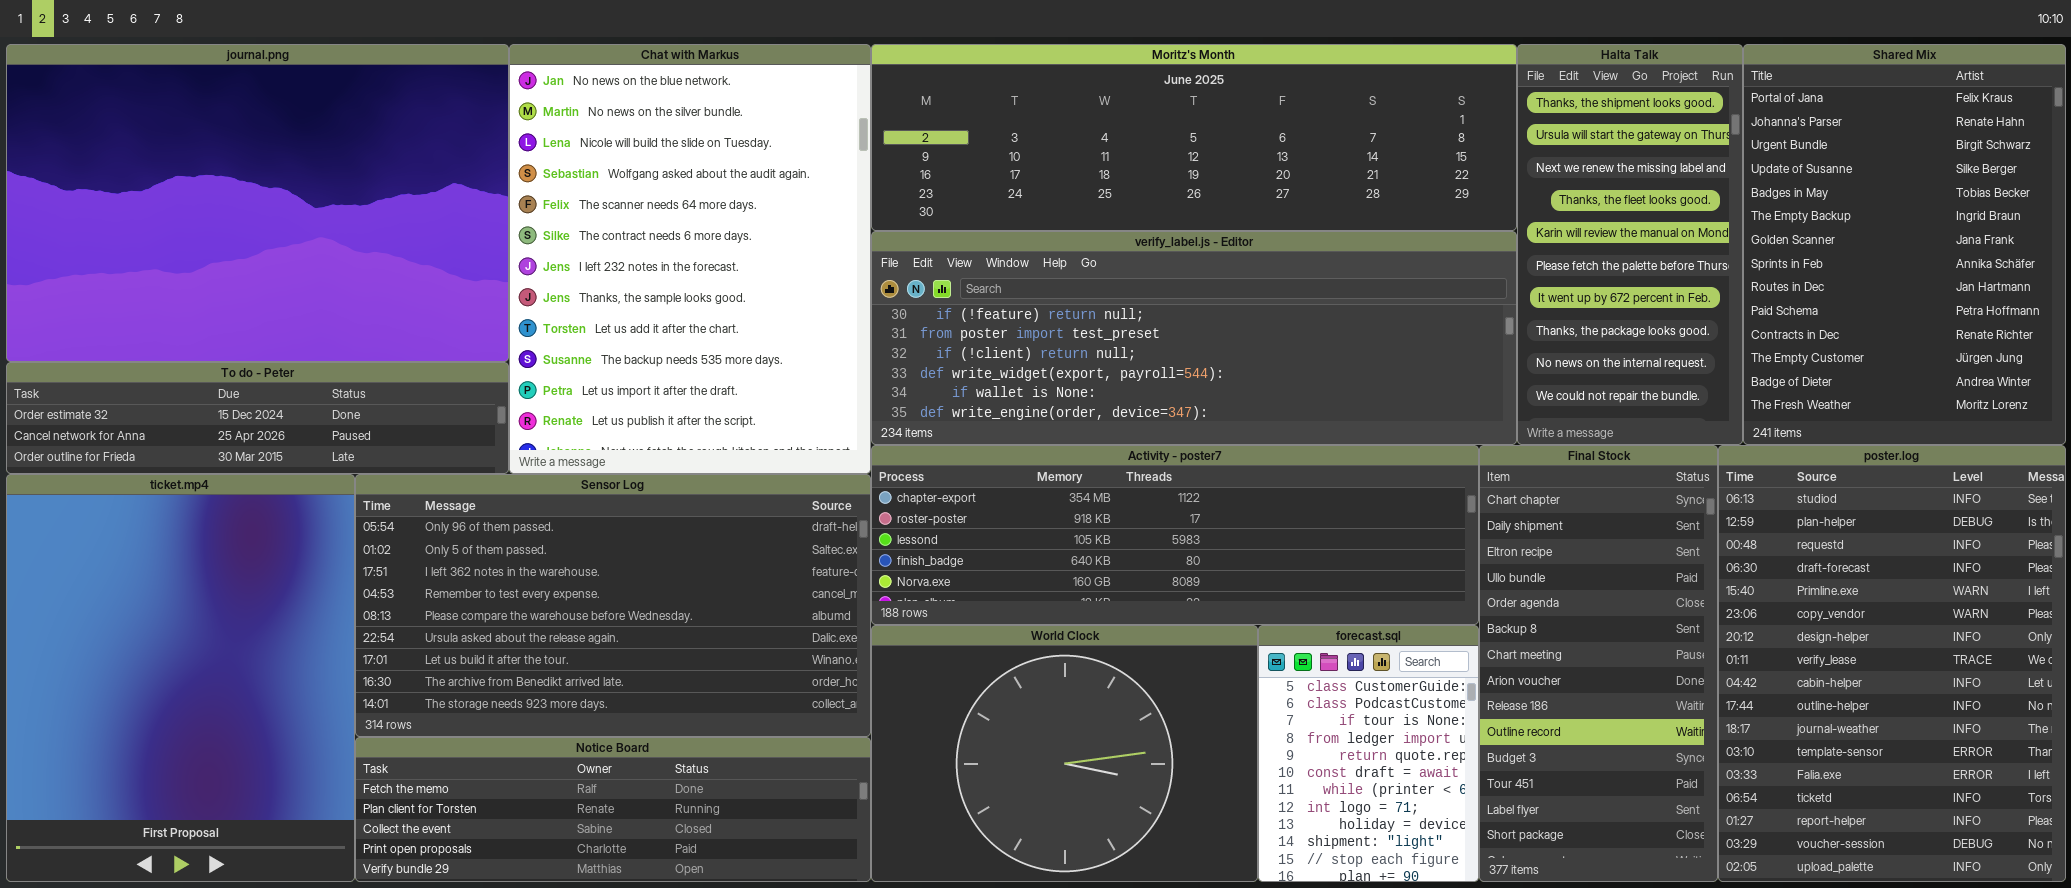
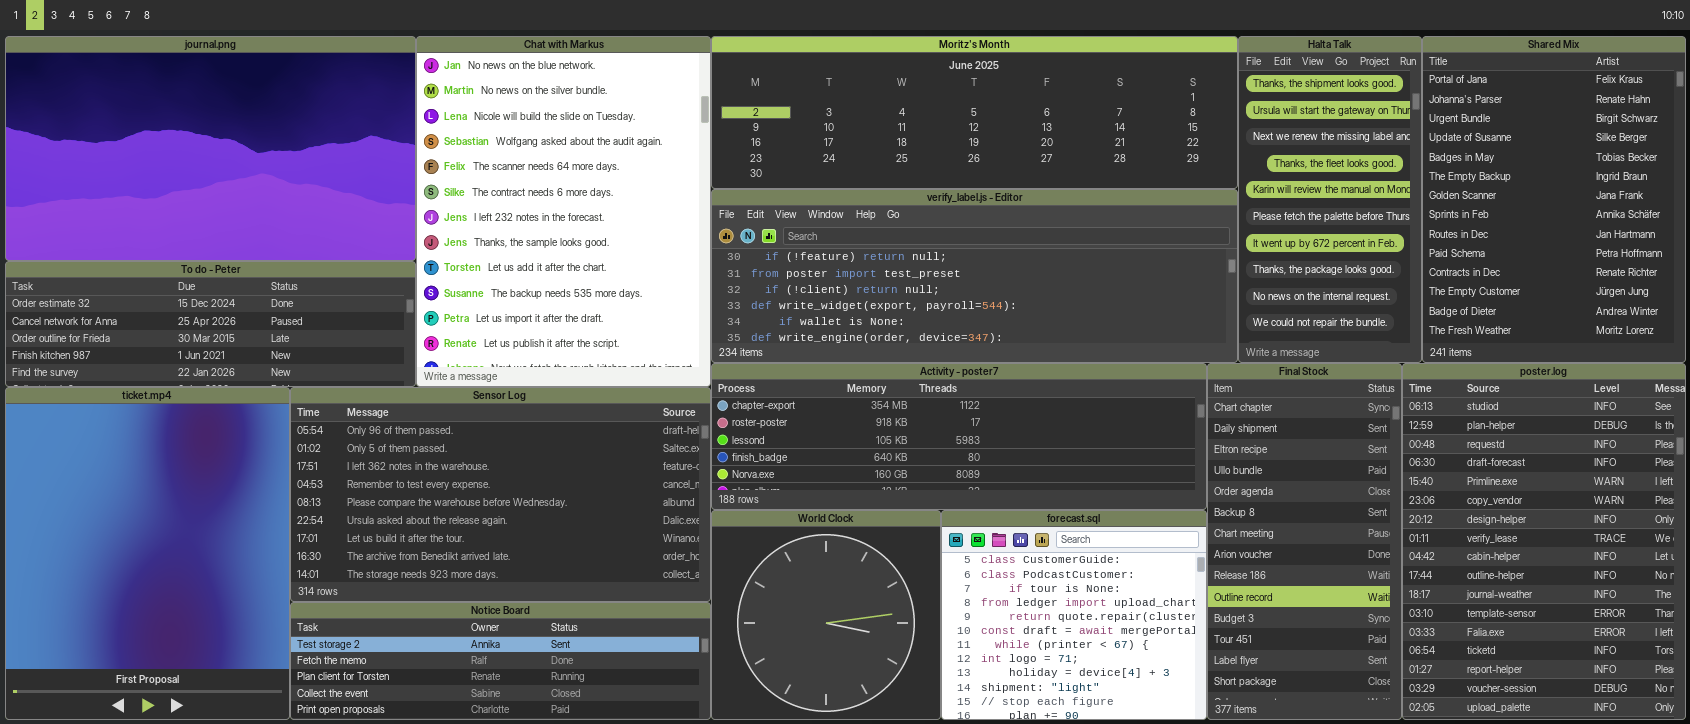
journal.png: [6,44,509,362] -> [5,36,416,261], resized
To do - Peter: [6,362,509,474] -> [5,261,416,387], resized
World Clock: [871,625,1258,882] -> [711,510,941,720], resized
forecast.sql: [1258,625,1479,882] -> [941,510,1207,720], resized
Notice Board: [355,737,871,882] -> [290,602,711,720], scrolled up 1 row

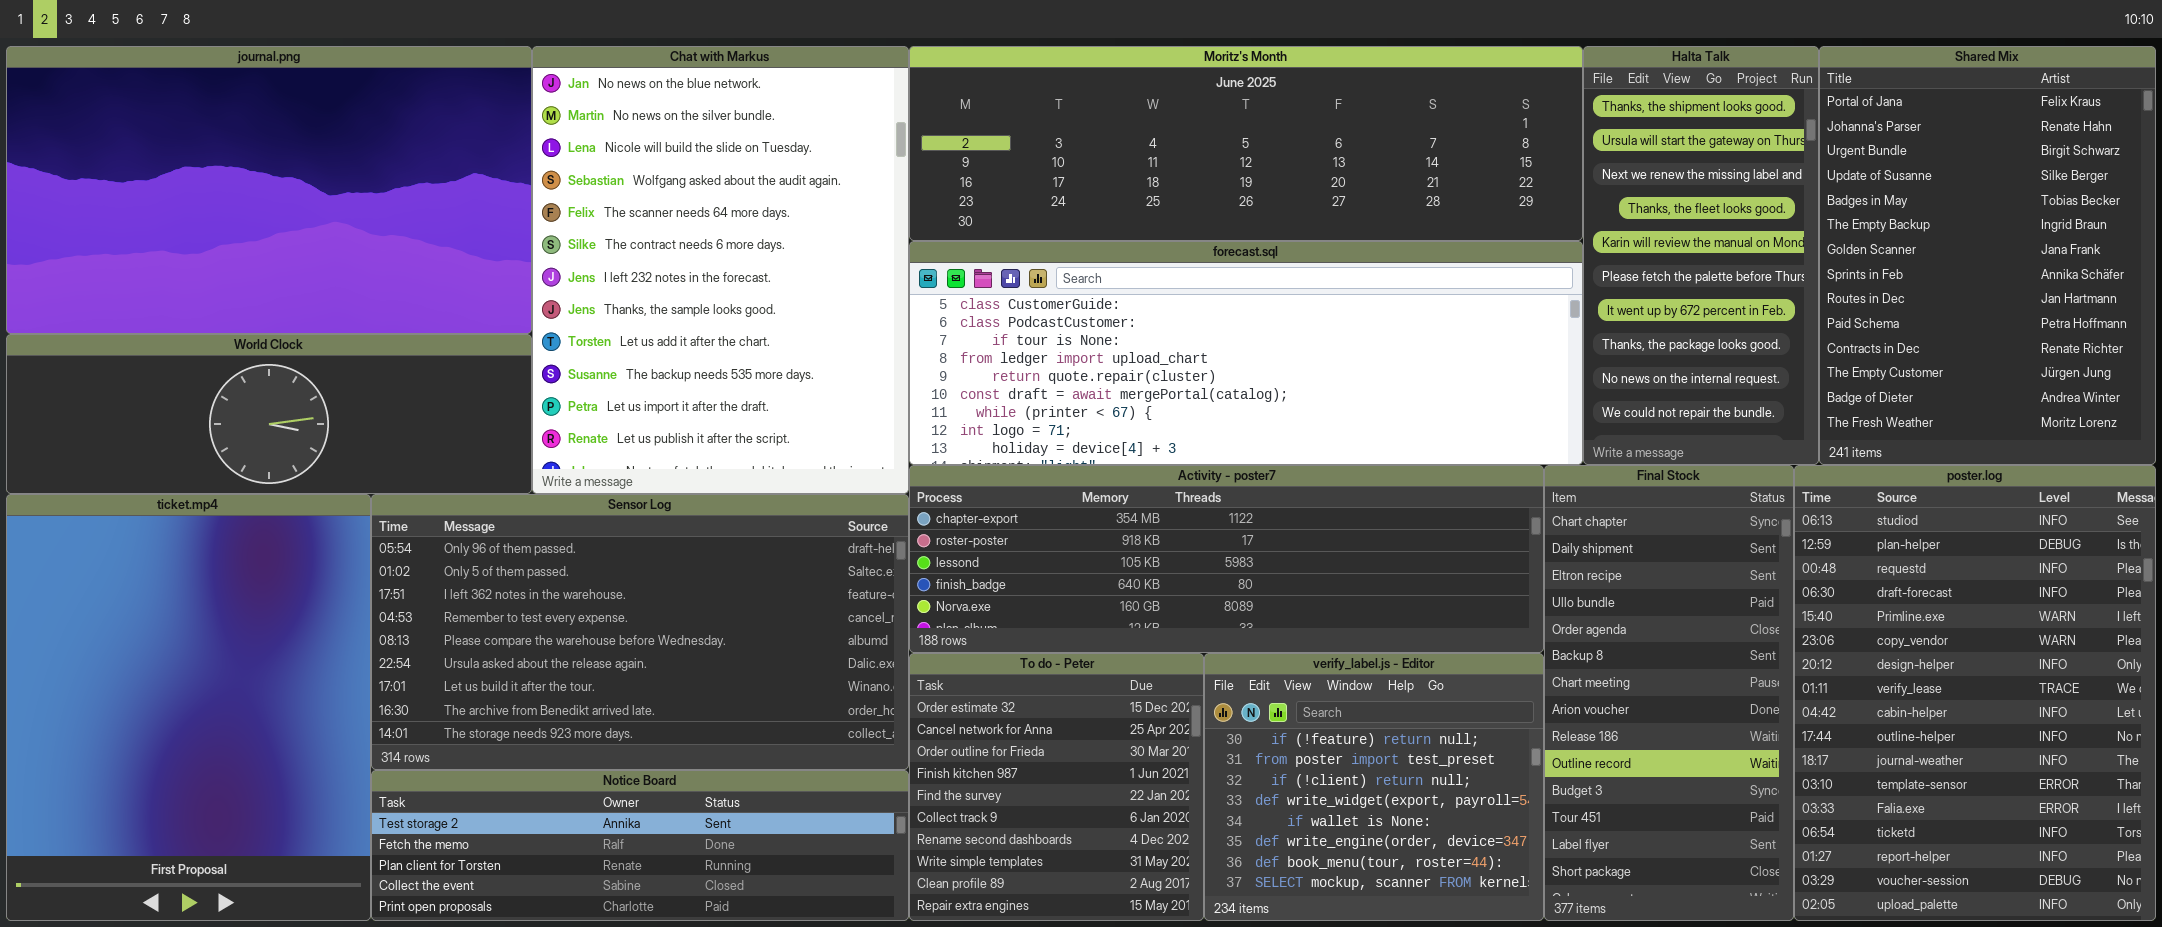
verify_label.js - Editor: [711,189,1238,363] -> [1204,653,1544,921], moved, resized
To do - Peter: [5,261,416,387] -> [909,653,1204,921], moved, resized
World Clock: [711,510,941,720] -> [6,334,532,494], moved, resized
forecast.sql: [941,510,1207,720] -> [909,241,1583,465], moved, resized

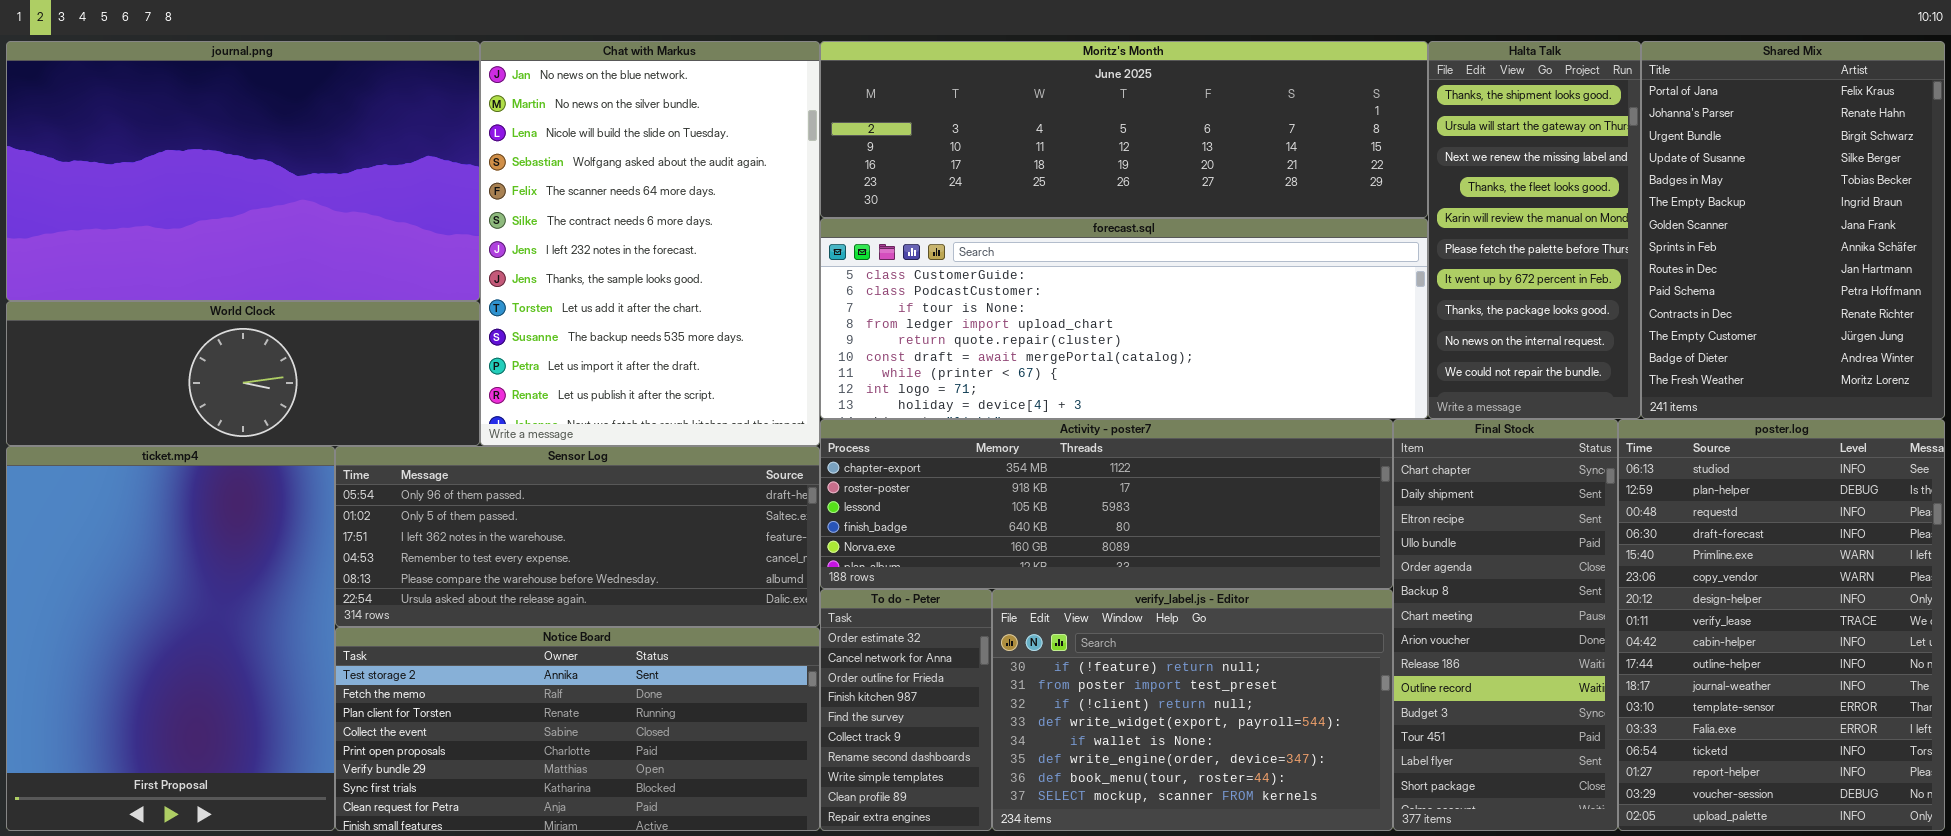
Sensor Log: [371,494,909,770] -> [335,446,820,627], resized
To do - Peter: [909,653,1204,921] -> [820,589,992,831], resized
verify_label.js - Editor: [1204,653,1544,921] -> [992,589,1393,831], resized
Notice Board: [371,770,909,921] -> [335,627,820,831], resized

